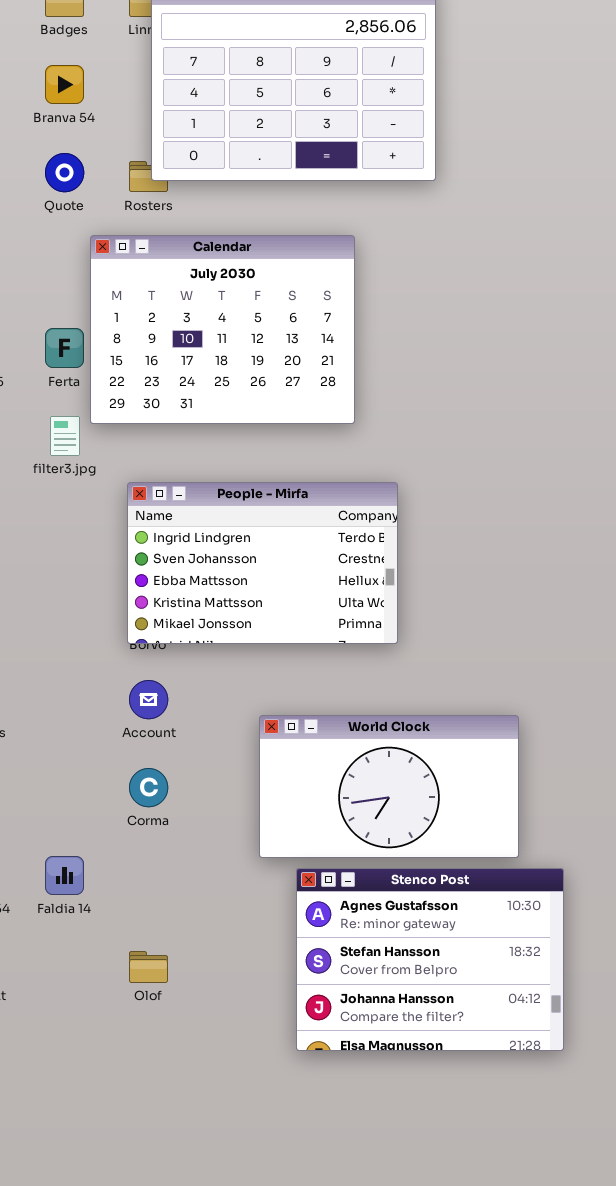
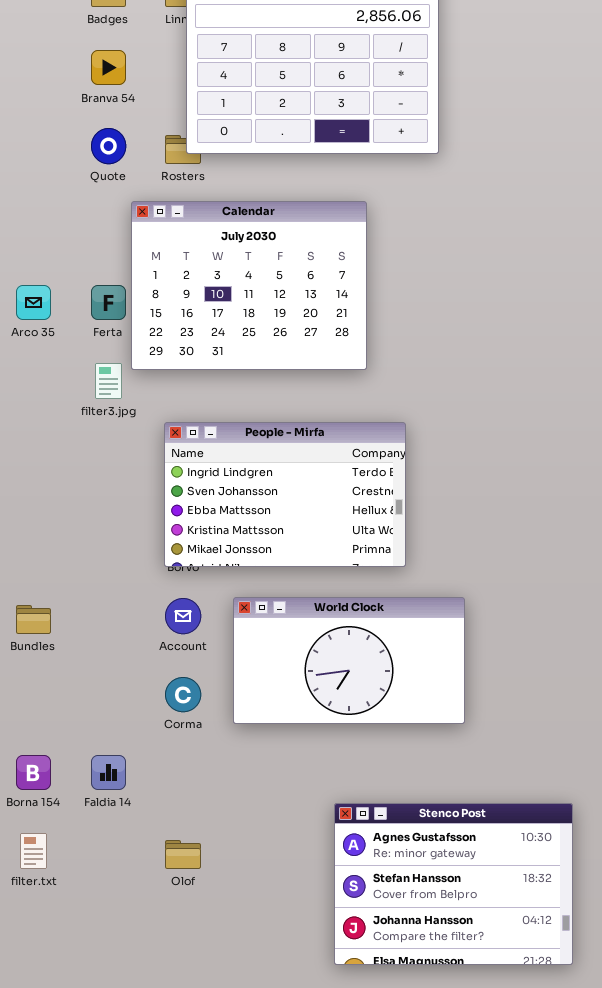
World Clock: [259,715,519,858] -> [233,597,465,724], moved
Stenco Post: [296,868,564,1051] -> [334,803,573,965], moved

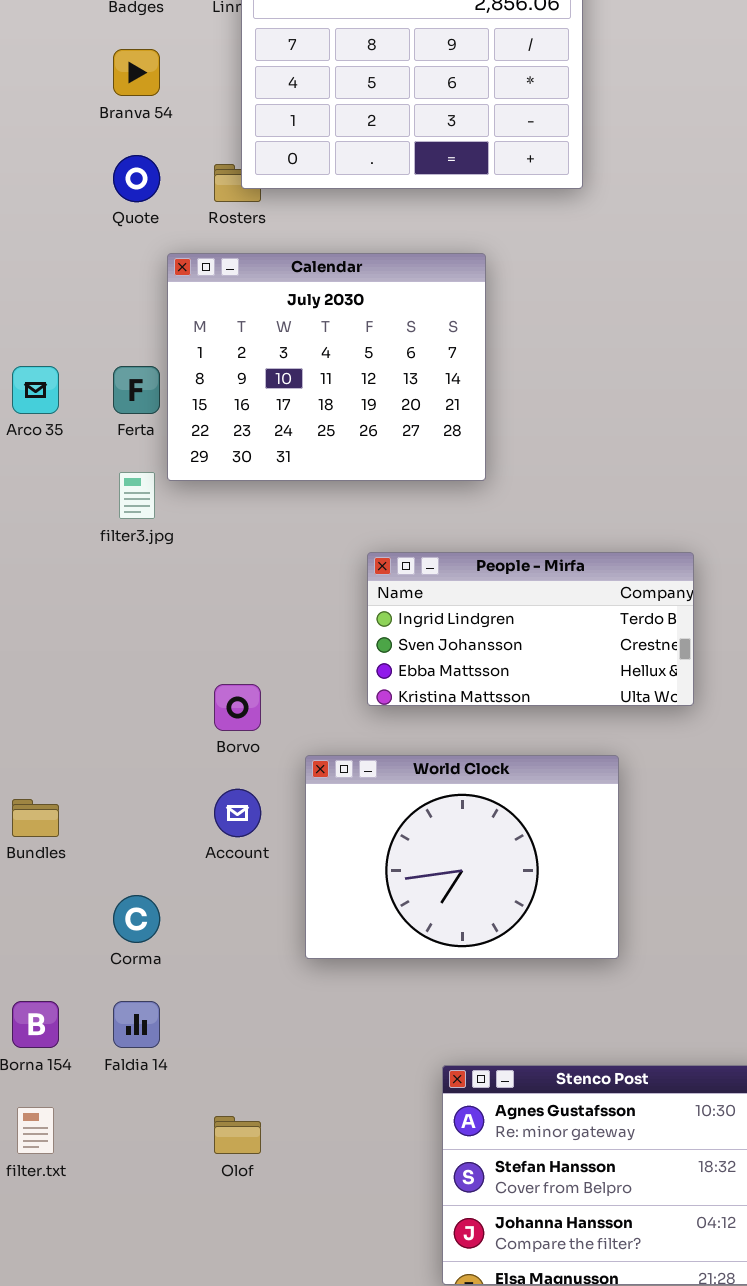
People - Mirfa: [164,422,406,567] -> [367,552,694,706], moved, resized
World Clock: [233,597,465,724] -> [305,755,619,959], resized
Corma: [165,677,201,712] -> [113,895,160,943], moved

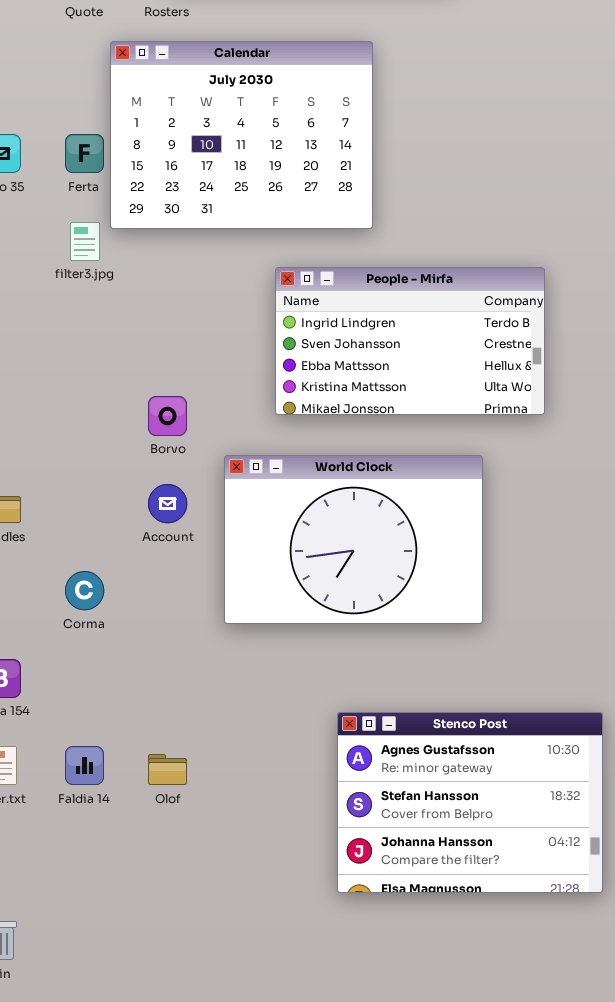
People - Mirfa: [367,552,694,706] -> [275,267,545,415], resized
Faldia 14: [113,1001,160,1048] -> [65,746,104,785], moved

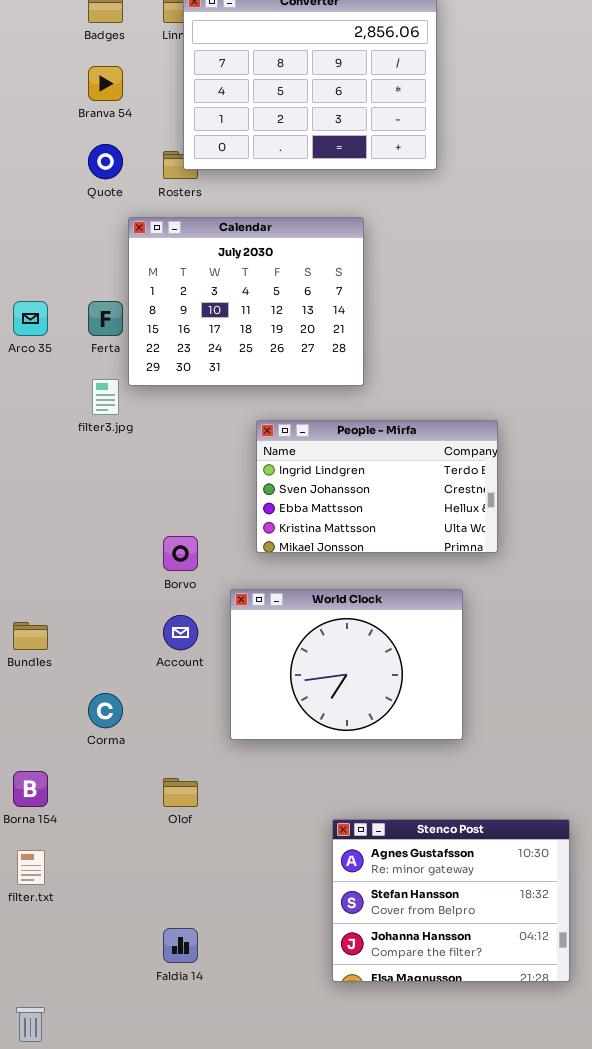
People - Mirfa: [275,267,545,415] -> [256,420,498,553], moved
Faldia 14: [65,746,104,785] -> [163,928,198,963], moved
Olof: [148,754,187,785] -> [163,778,198,807], moved

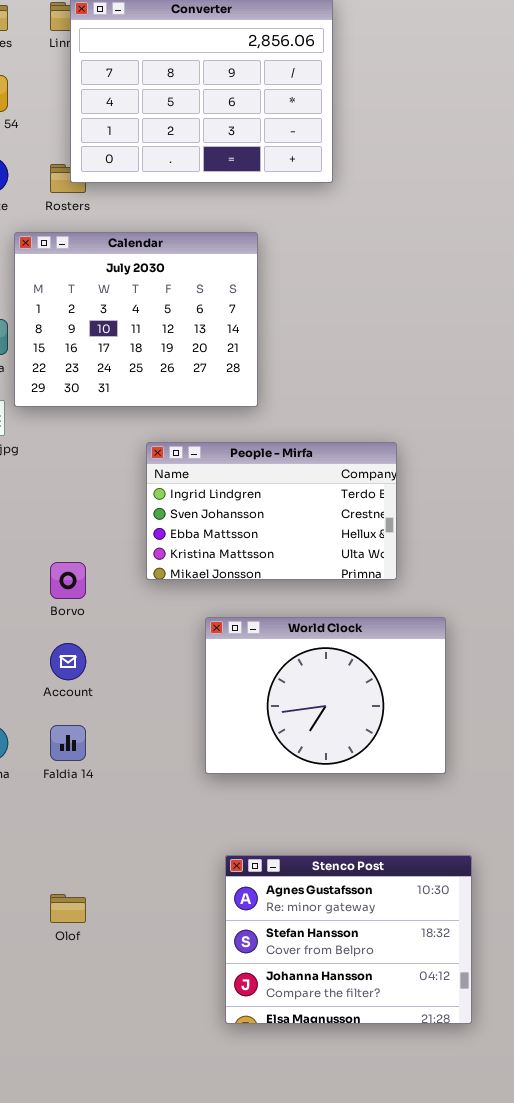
World Clock: [230,589,463,740] -> [205,617,446,774], moved
Olof: [163,778,198,807] -> [50,894,86,923], moved
Faldia 14: [163,928,198,963] -> [50,725,86,761], moved

